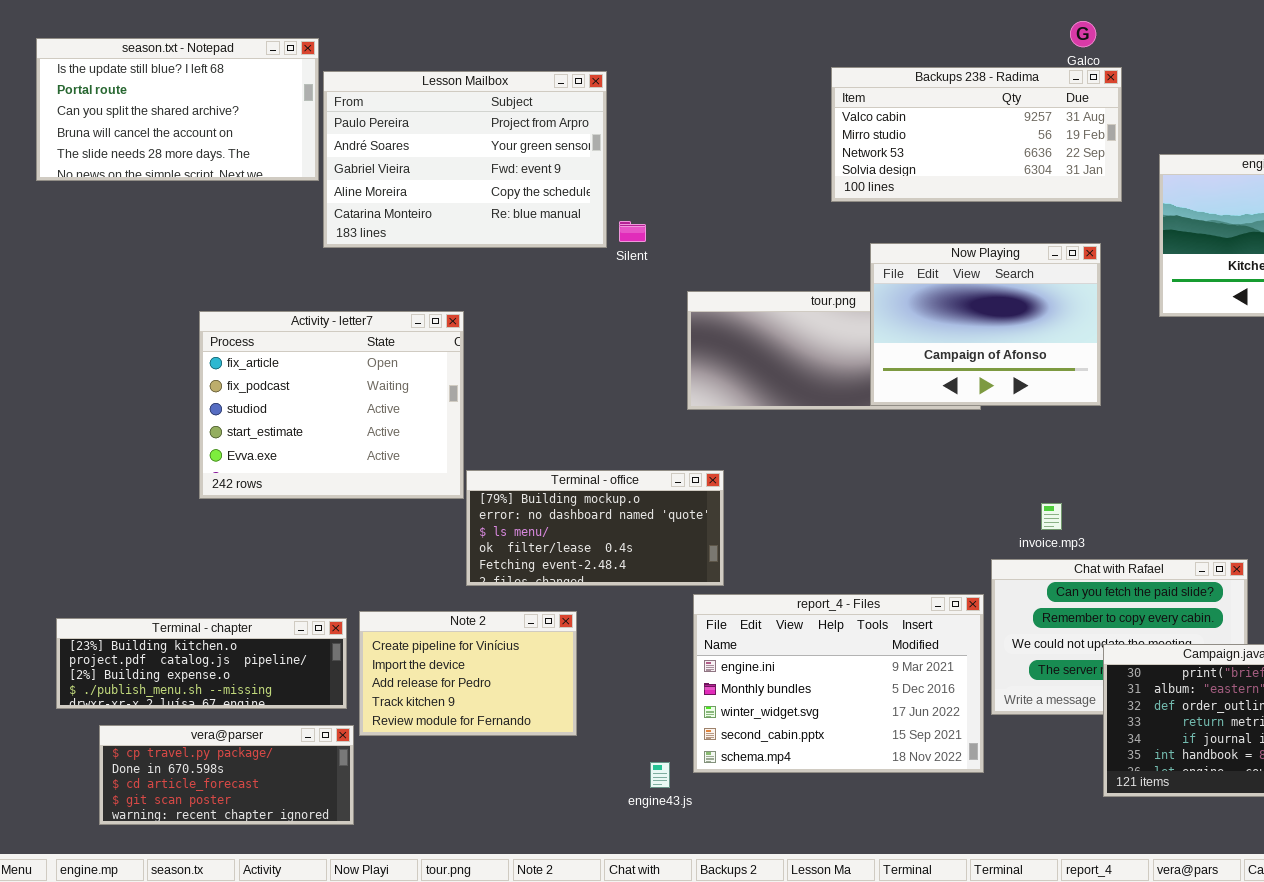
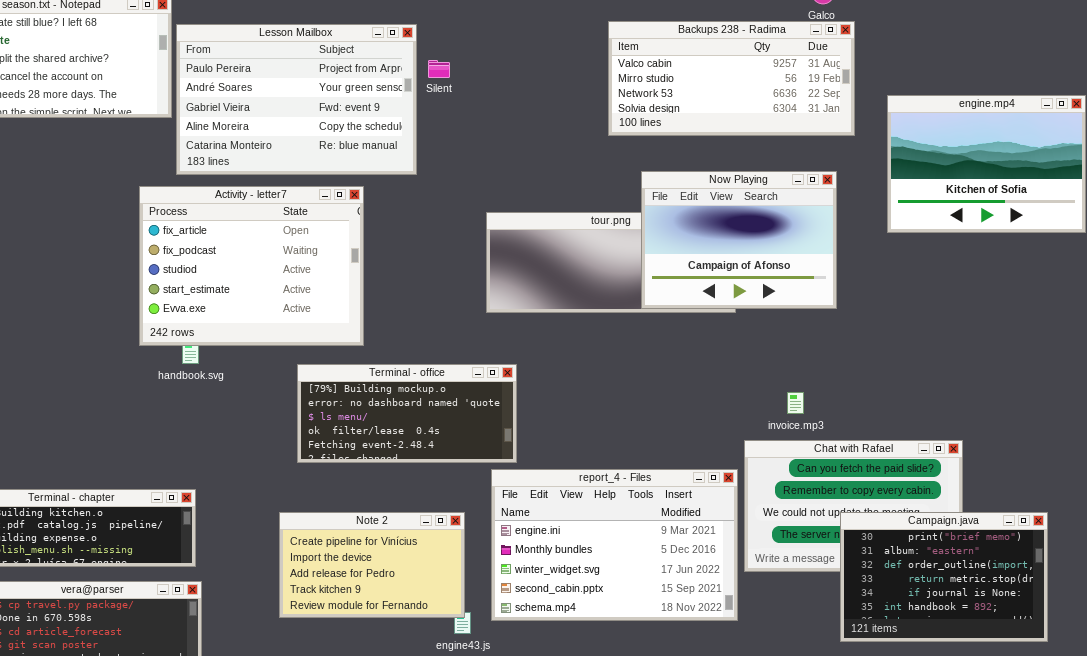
Silent: [619,221,646,242] -> [428,60,450,78], moved
Activity - letter7: [199,311,464,499] -> [139,186,364,346], moved
Note 2: [359,611,577,736] -> [279,512,465,618], moved

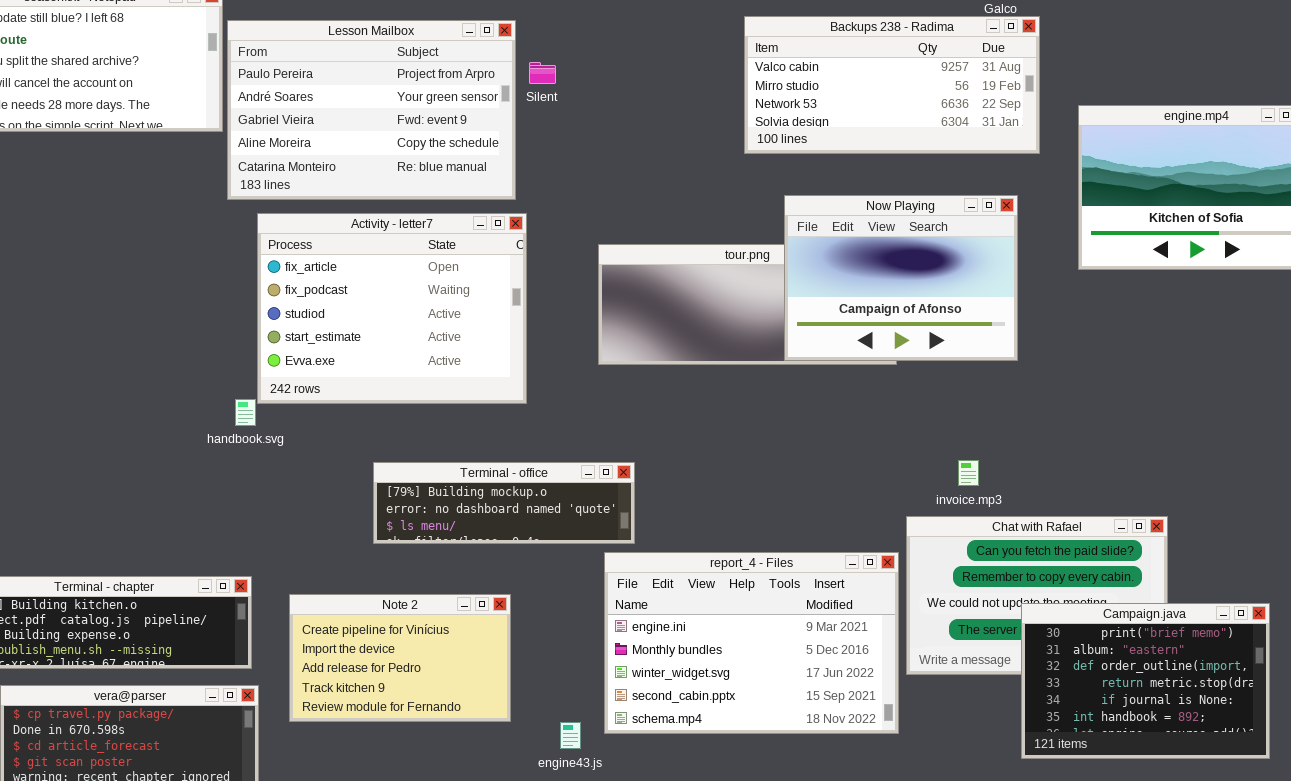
Activity - letter7: [139,186,364,346] -> [257,213,527,404], moved
Terminal - office: [297,364,517,463] -> [373,462,635,544], resized
Note 2: [279,512,465,618] -> [289,594,511,722], moved

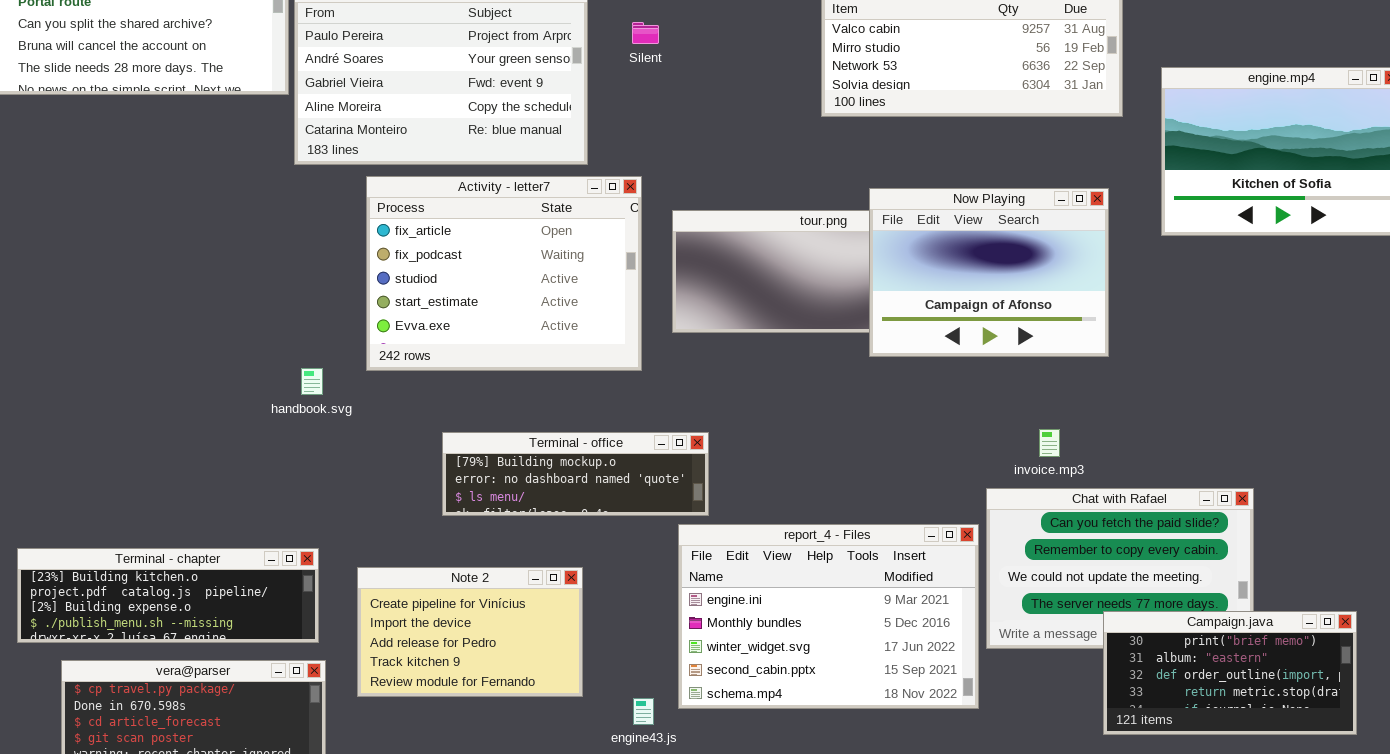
Silent: [529,62,556,84] -> [632,22,659,44], moved
Now Playing: [784,195,1018,361] -> [869,188,1109,357], moved
Activity - letter7: [257,213,527,404] -> [366,176,642,371], moved
Campaign.java: [1021,603,1270,759] -> [1103,611,1357,735], resized

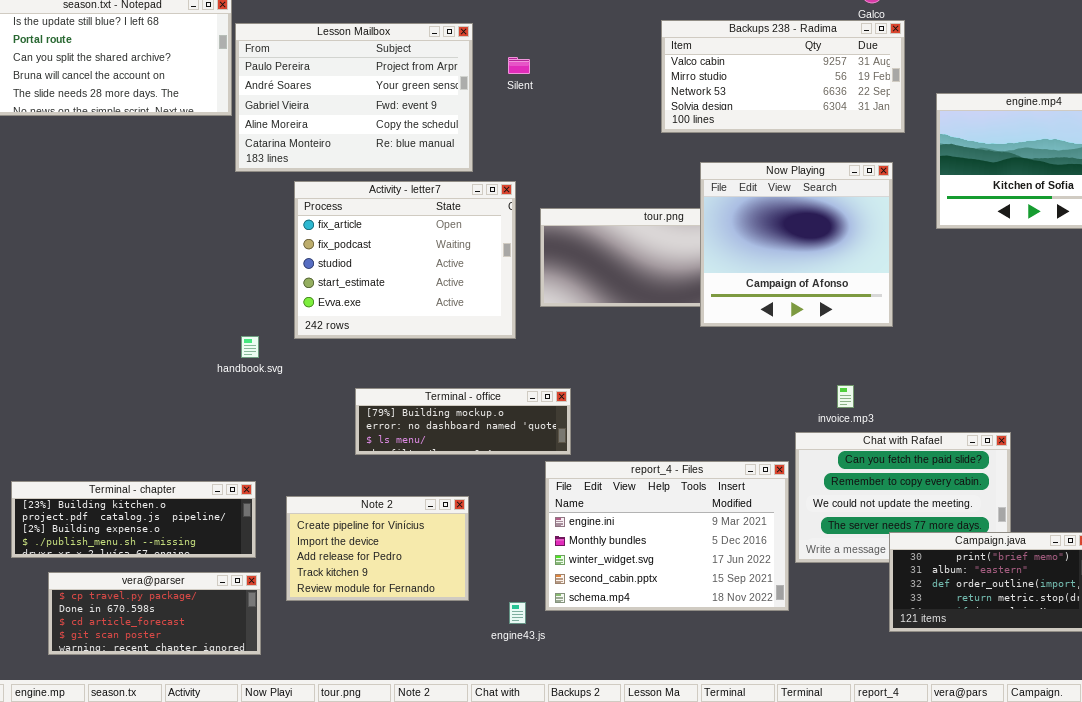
Now Playing: [869,188,1109,357] -> [700,162,893,327], resized

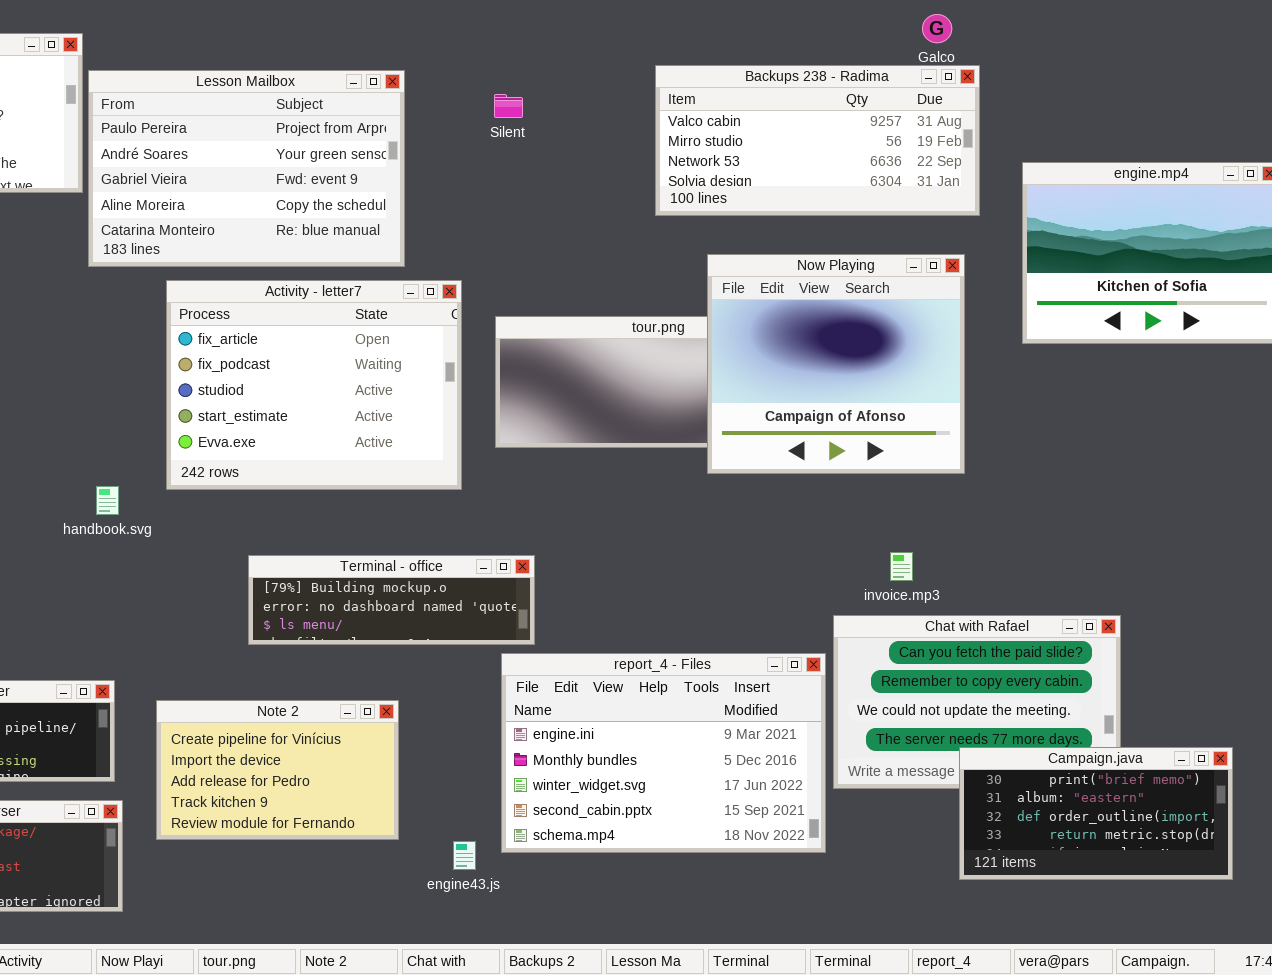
Silent: [508,57,530,74] -> [494,94,523,118], moved

